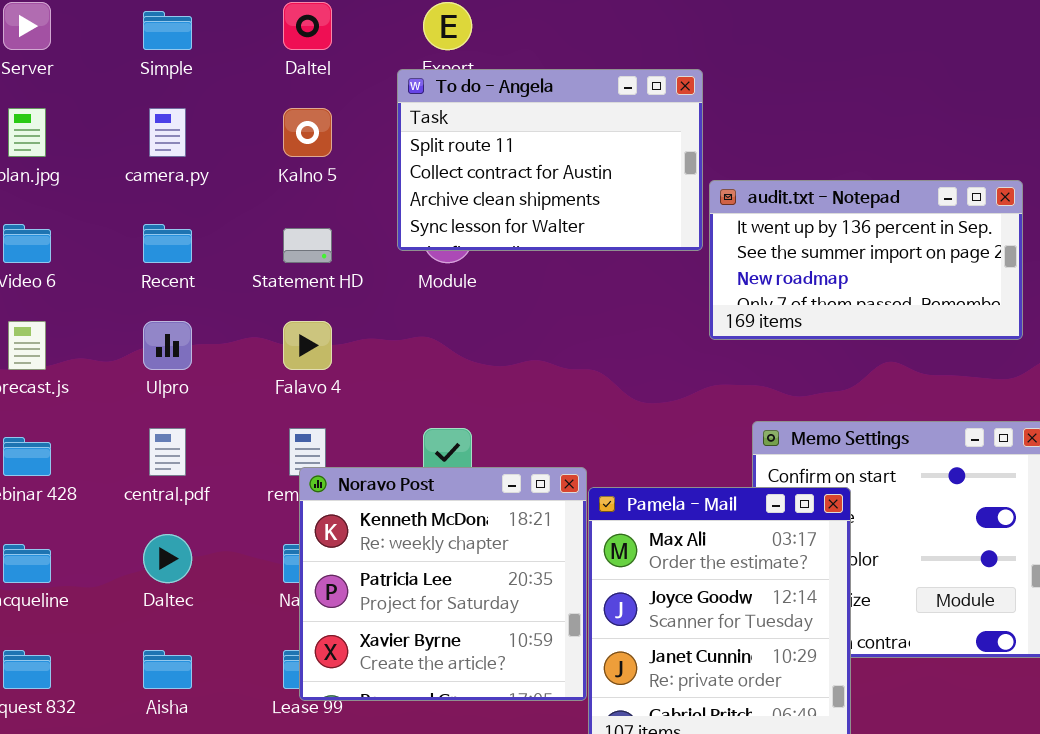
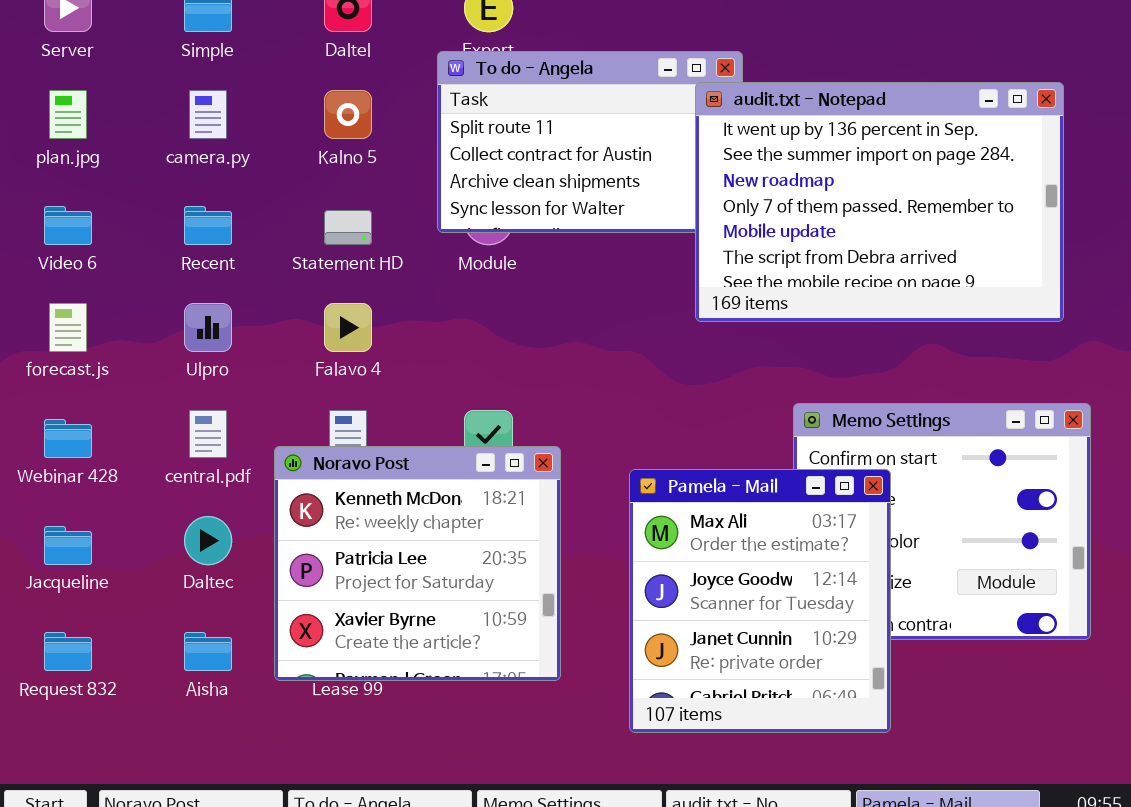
audit.txt - Notepad: [709,180,1023,340] -> [695,82,1064,322], resized
Noravo Post: [299,467,587,701] -> [274,446,561,681], moved

